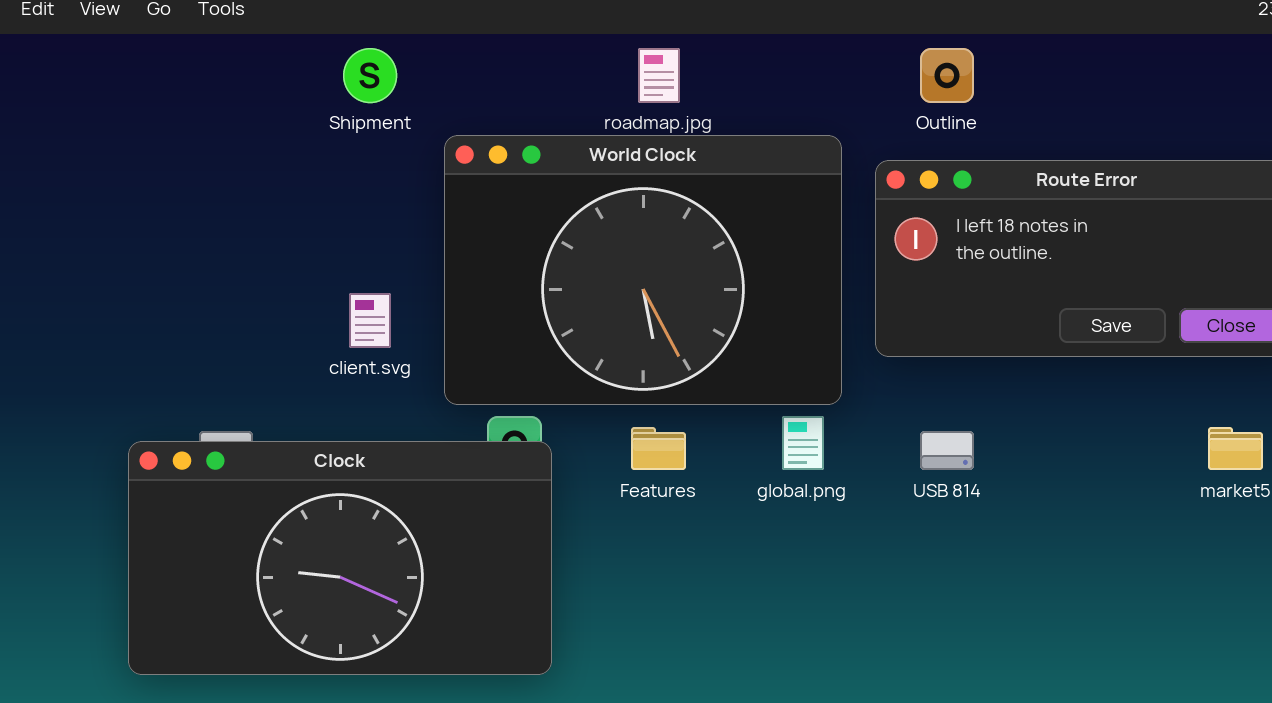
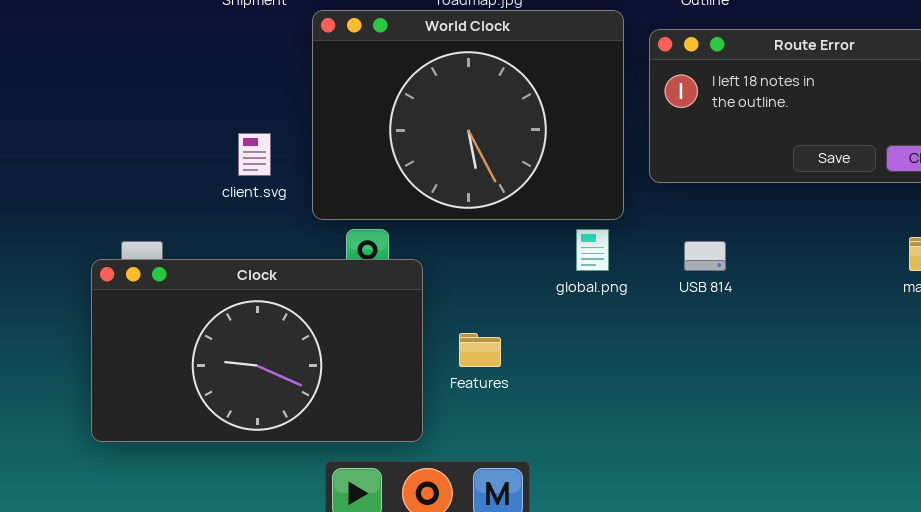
Features: [631,427,686,470] -> [459,333,501,367], moved
Clock: [128,441,552,675] -> [91,259,423,442], moved

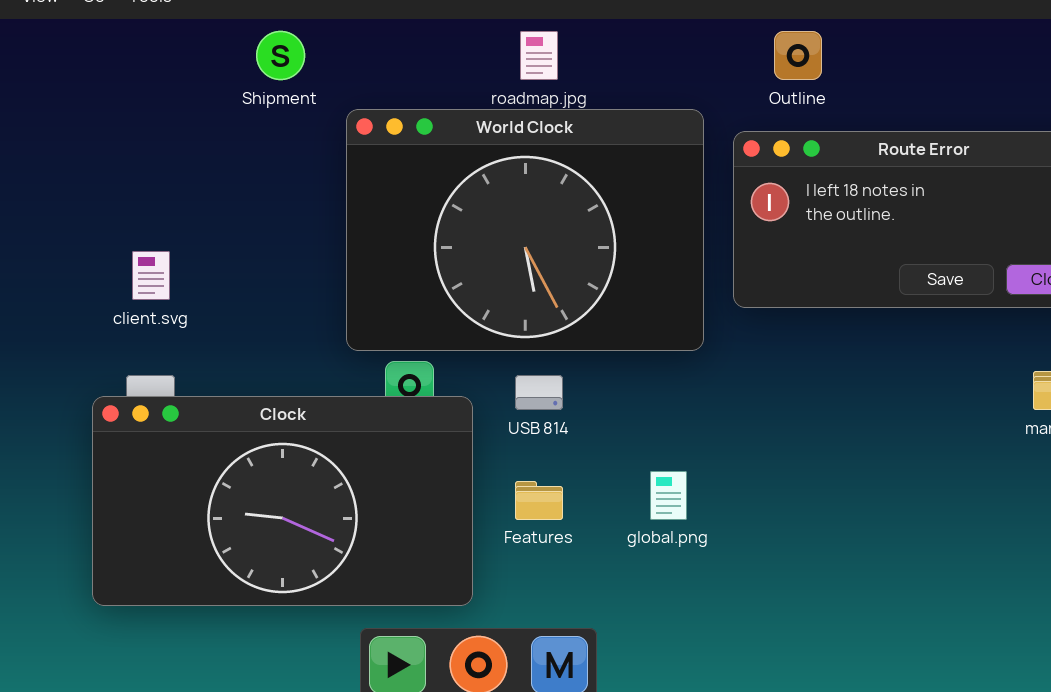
client.svg: [238,133,271,176] -> [132,251,170,300], moved
global.png: [576,229,609,271] -> [650,471,687,520], moved
USB 814: [684,241,726,271] -> [515,375,563,410], moved

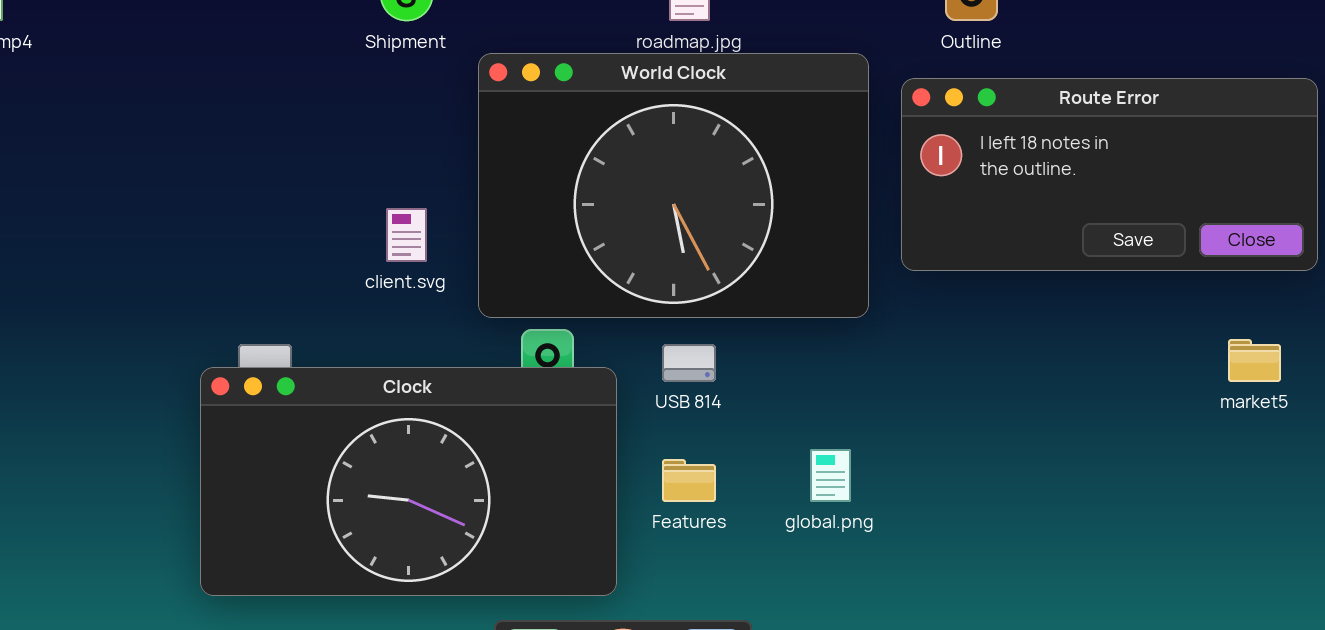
client.svg: [132,251,170,300] -> [386,208,427,262], moved

